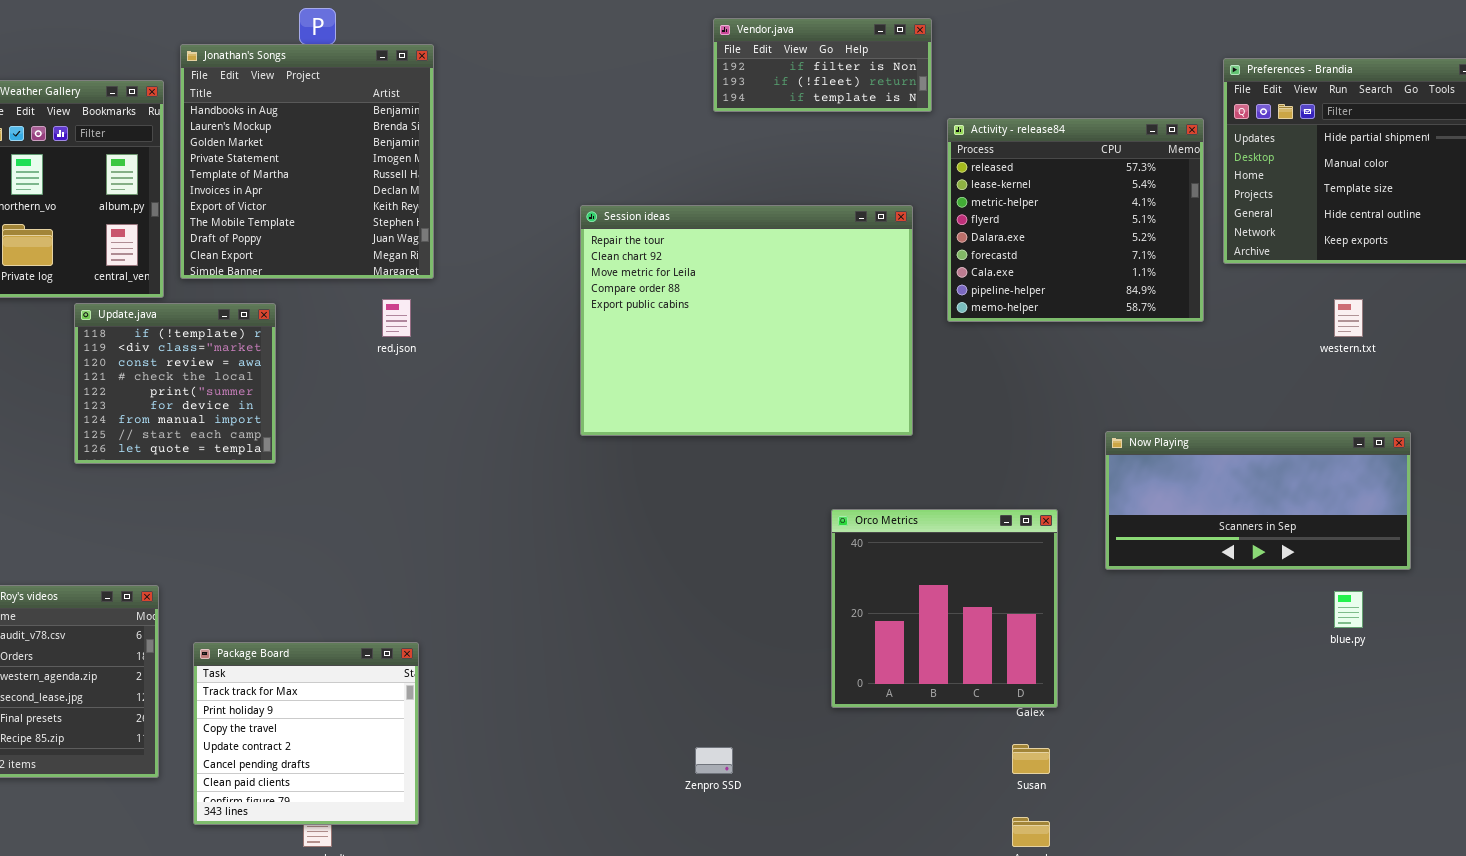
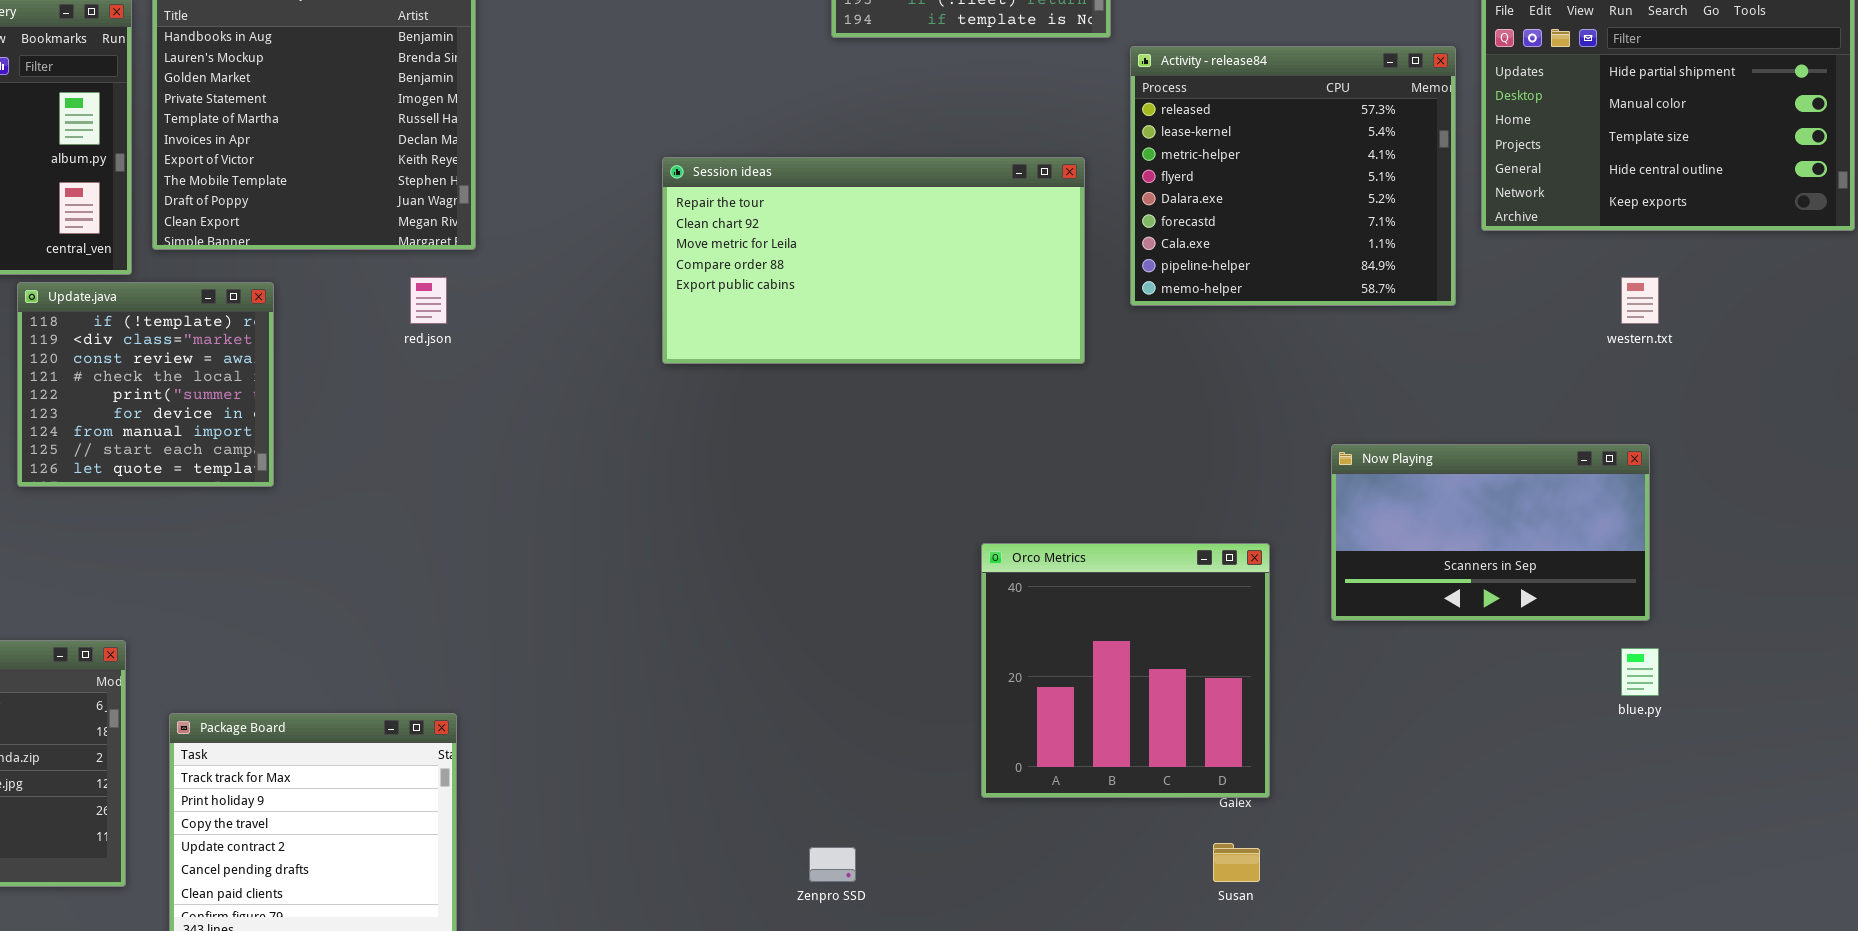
Session ideas: [580,205,913,436] -> [662,157,1085,364], resized
Now Playing: [1105,431,1411,570] -> [1331,444,1650,621], resized

